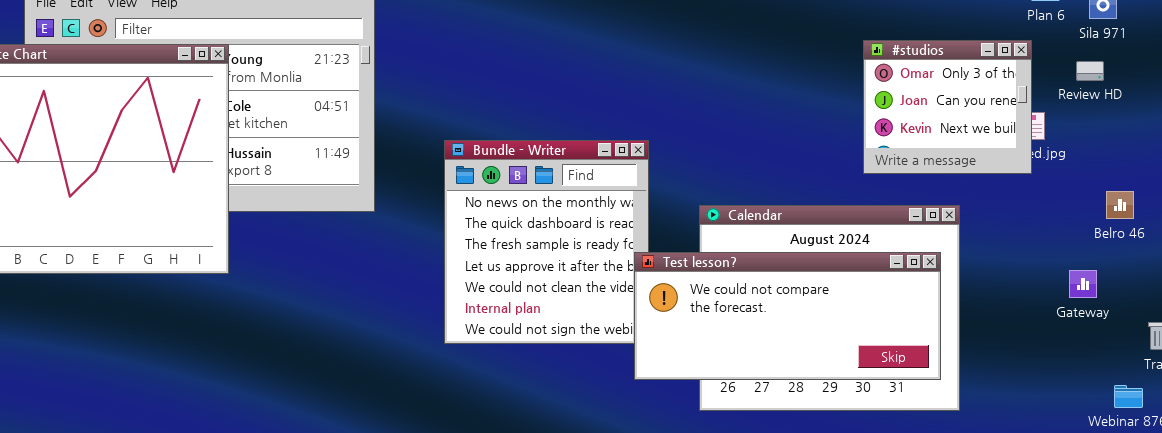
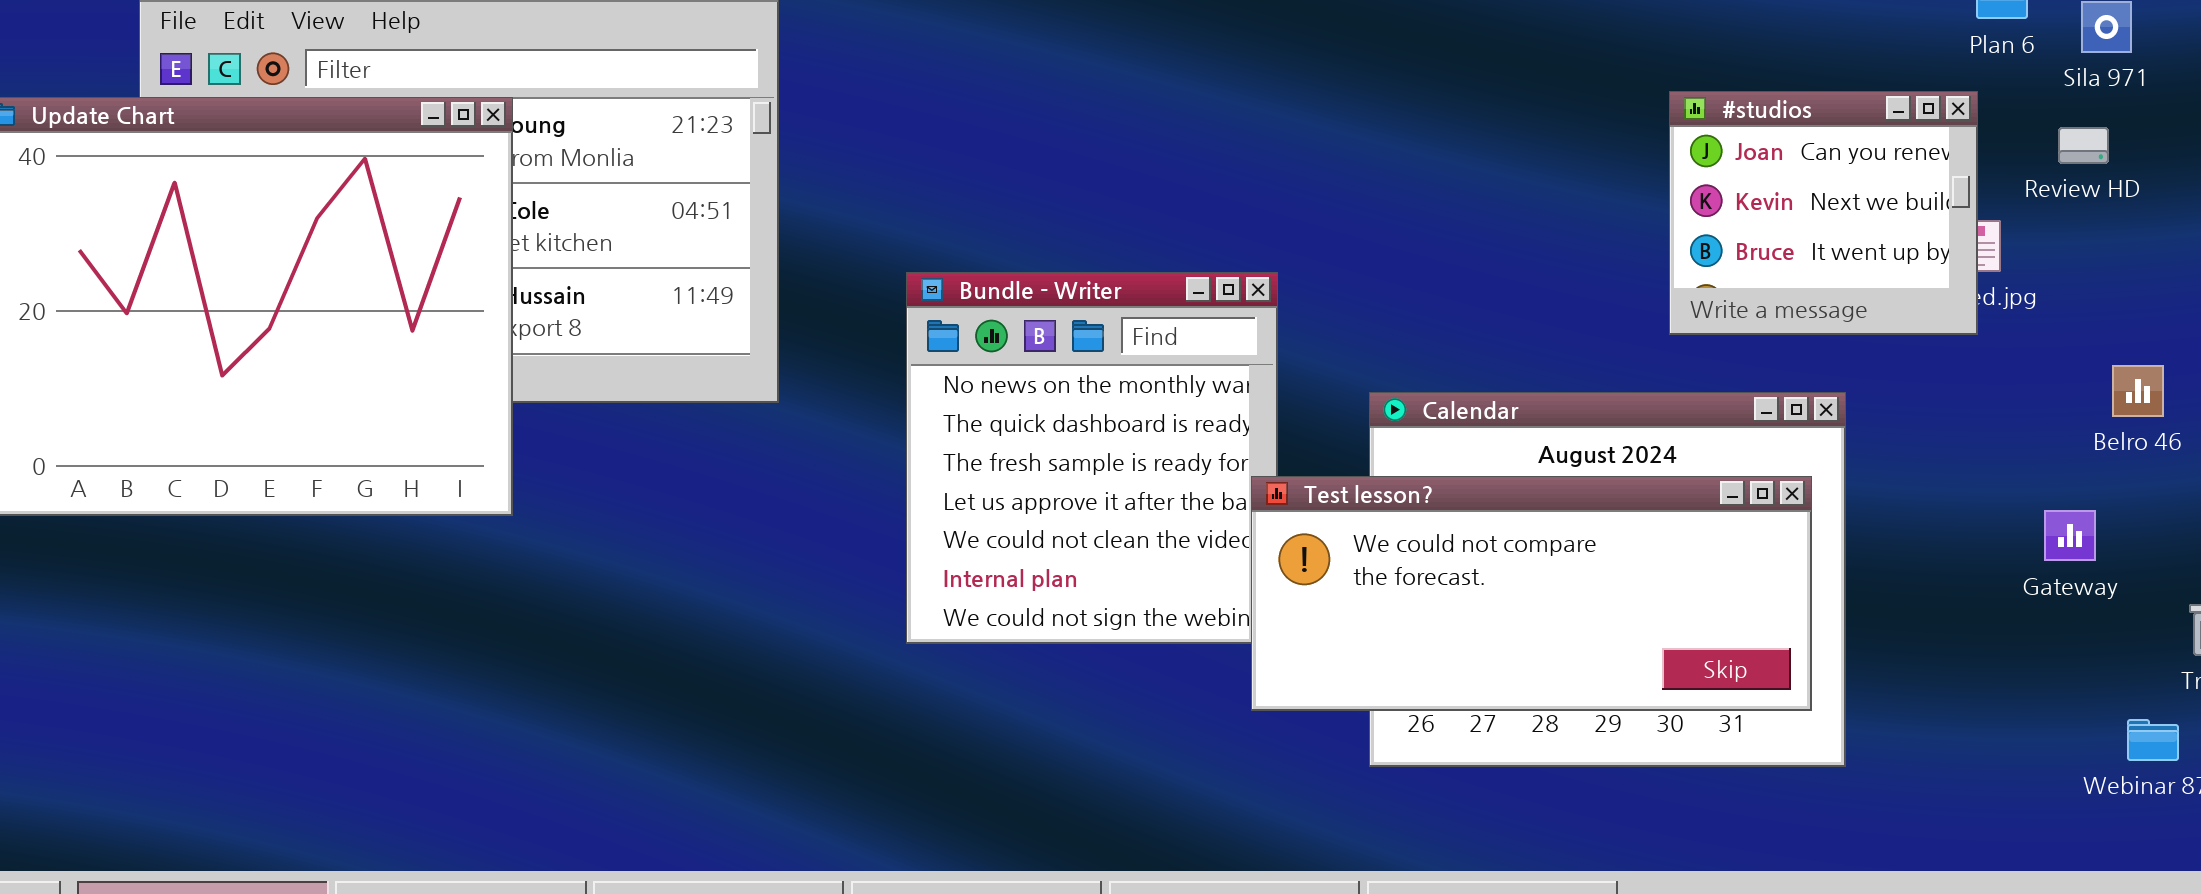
#studios: [863,40,1032,174] -> [1669,91,1978,335], scrolled down 1 row

